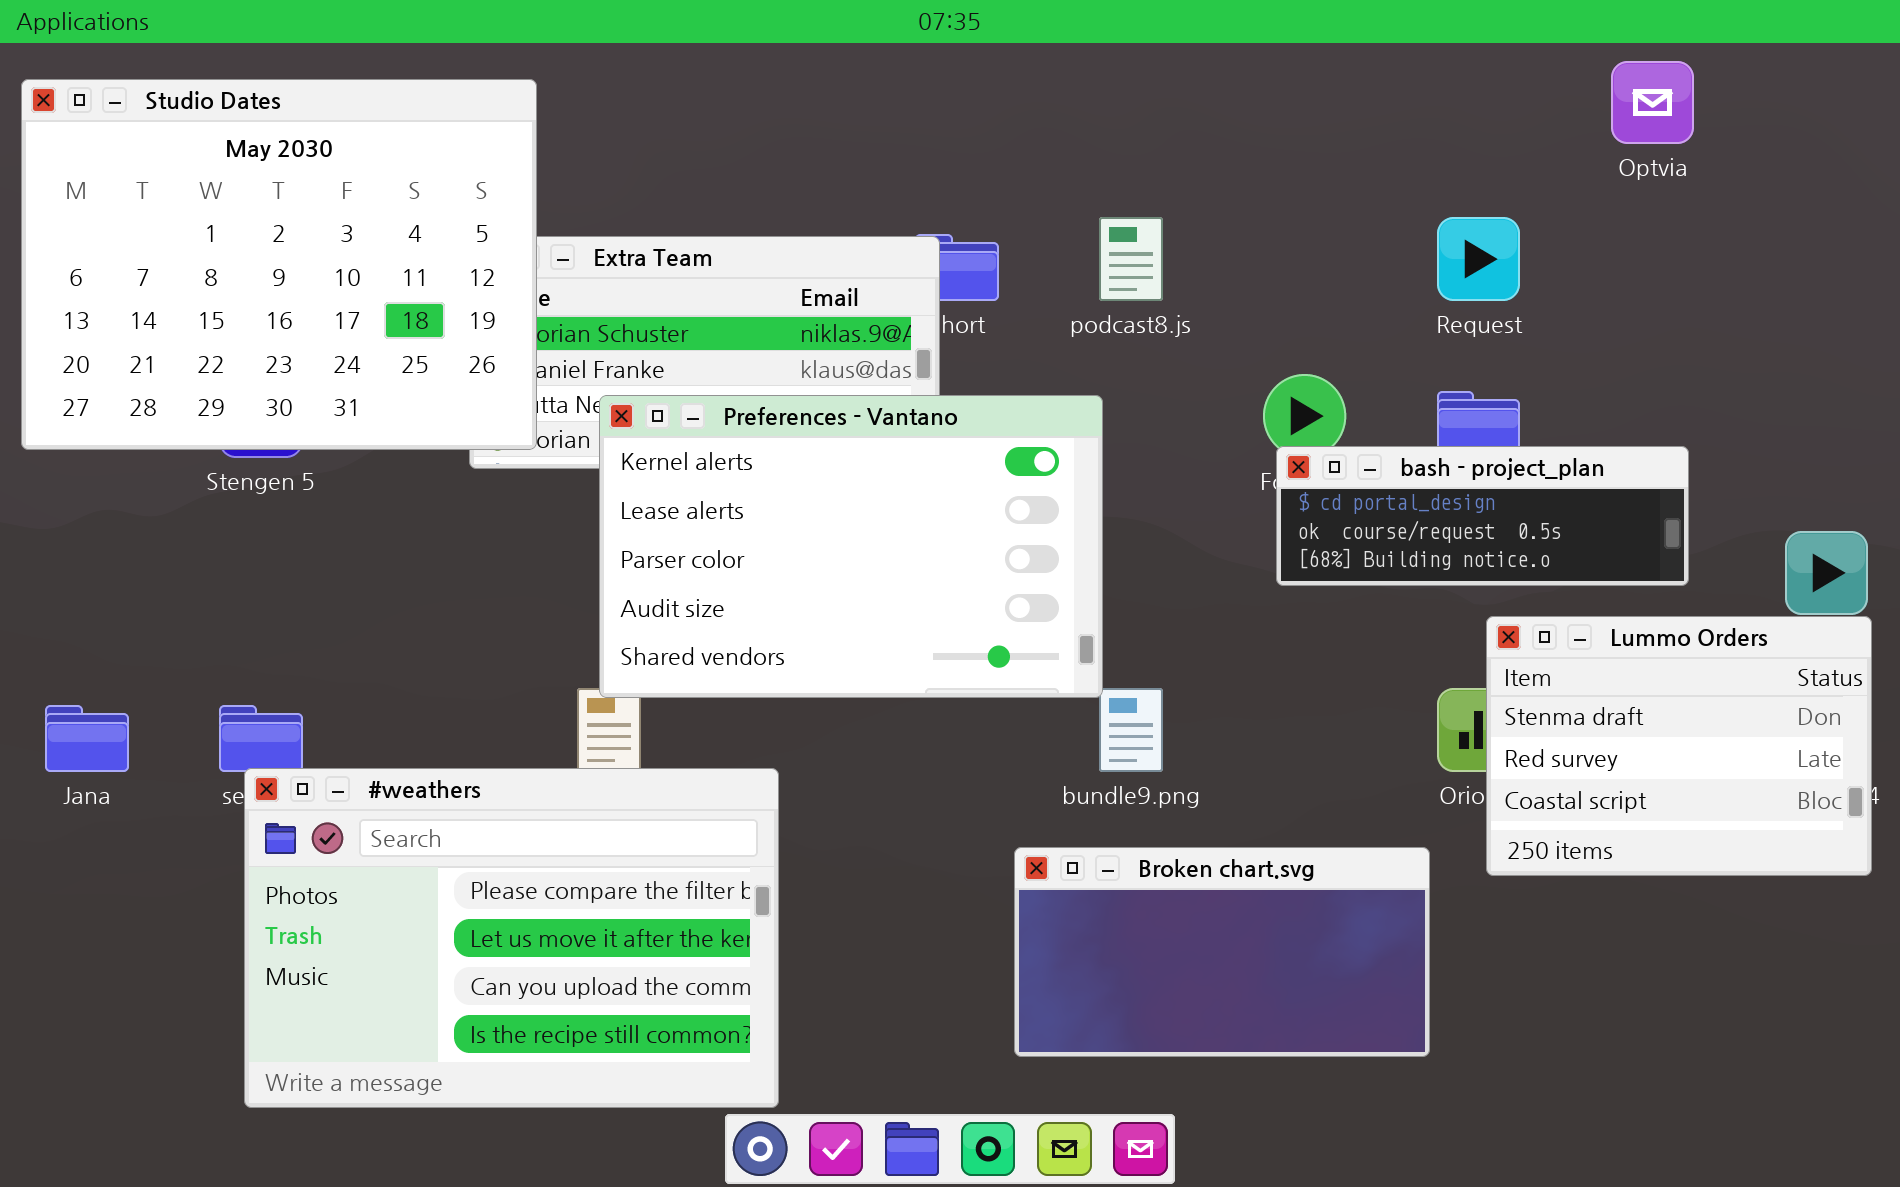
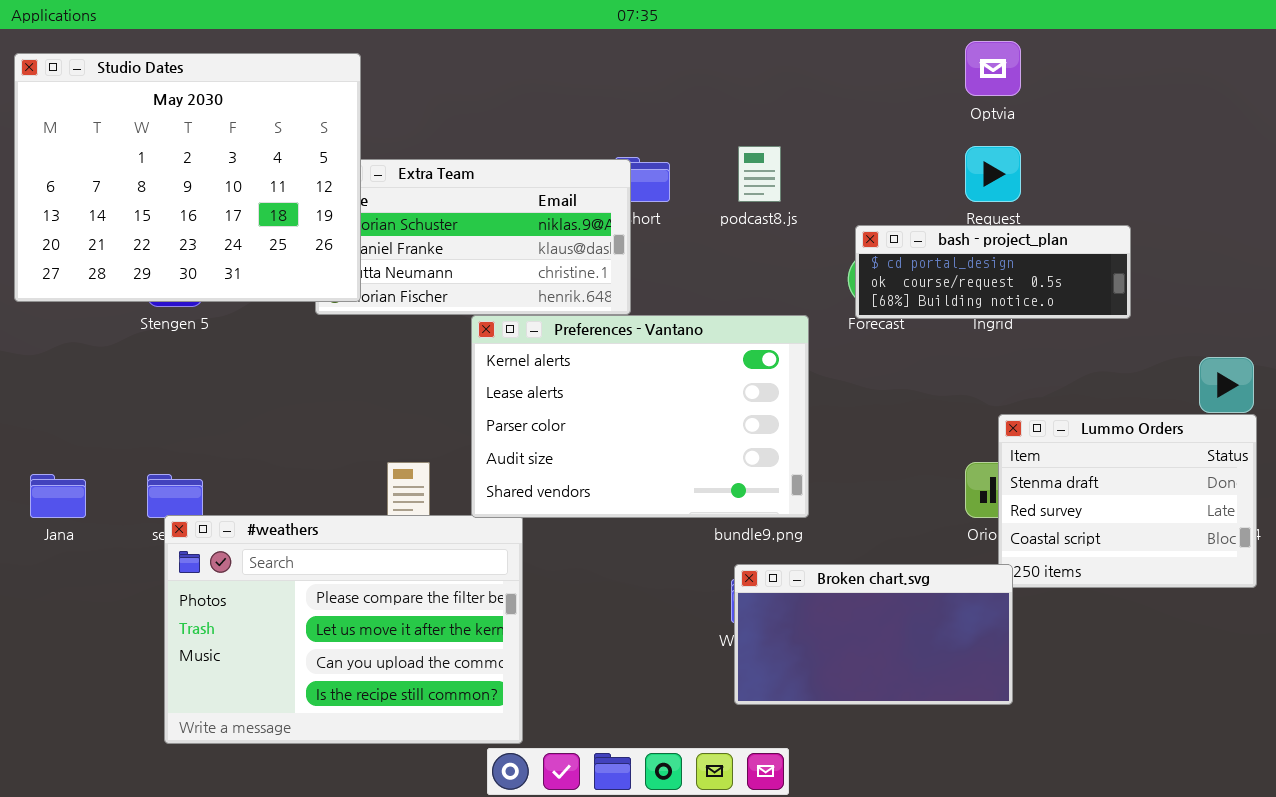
Optvia: [1611,61,1694,144] -> [965,41,1021,96], moved
Preferences - Vantano: [599,395,1103,698] -> [471,315,809,518], moved
bash - project_plan: [1276,446,1689,586] -> [855,225,1131,319], moved
Broken chart.svg: [1014,847,1430,1057] -> [734,564,1013,705], moved

